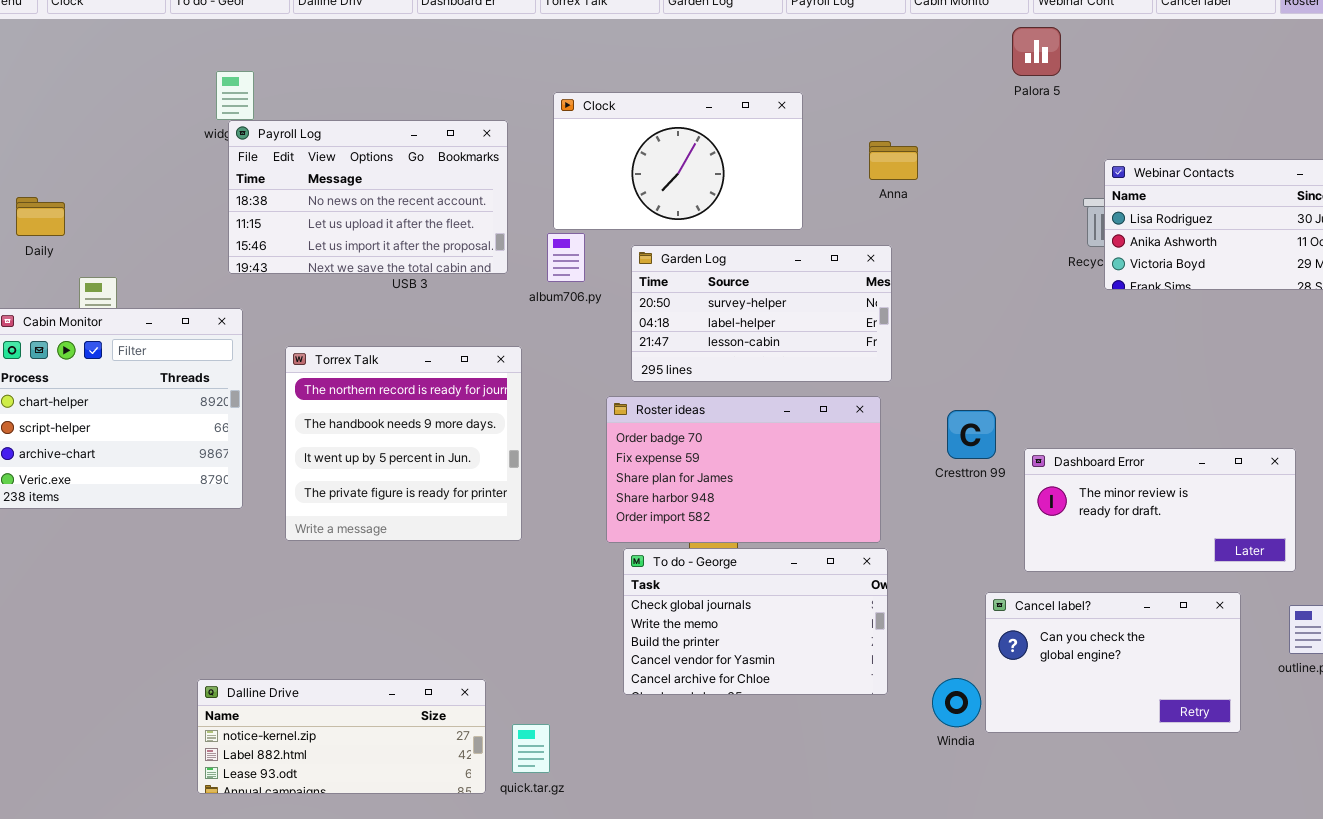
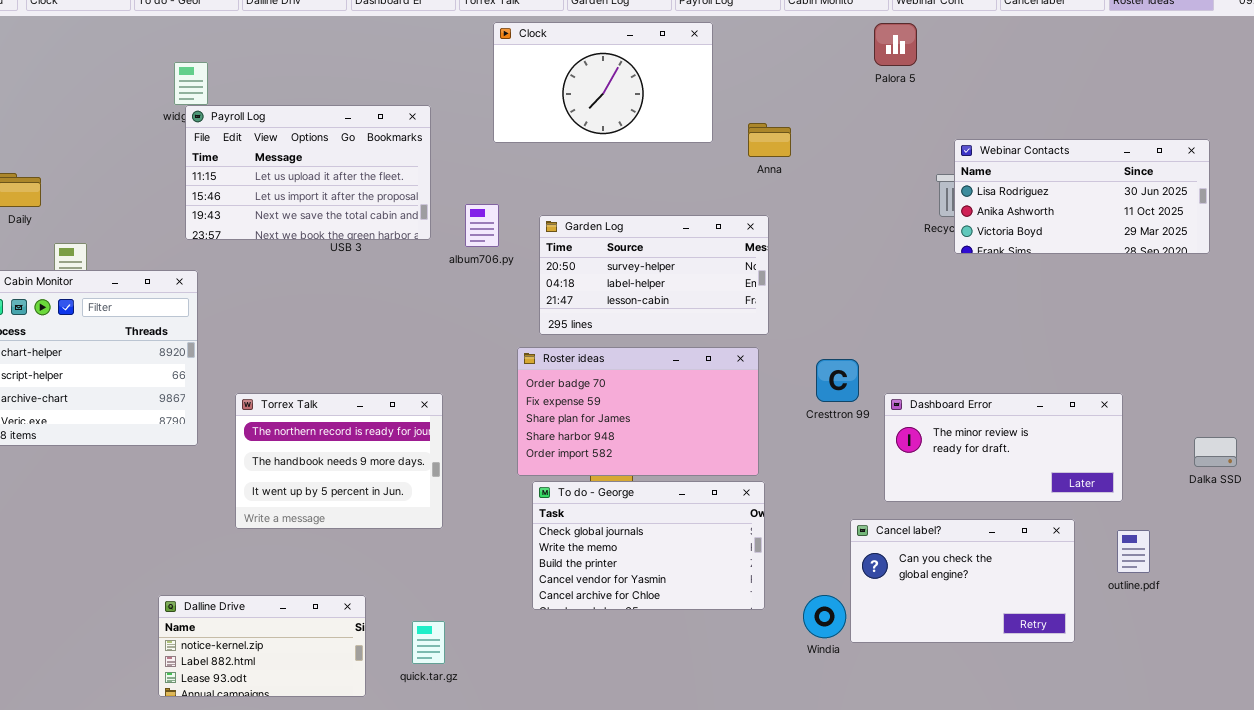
Clock: [553,92,803,230] -> [493,22,713,143], moved
Payroll Log: [228,120,508,274] -> [185,105,431,240], scrolled down 1 row
Torrex Talk: [285,346,522,541] -> [235,393,443,529], moved, resized
Dalline Drive: [197,679,486,794] -> [158,595,366,697], resized
quick.tar.gz: [512,724,550,773] -> [412,621,445,664], moved

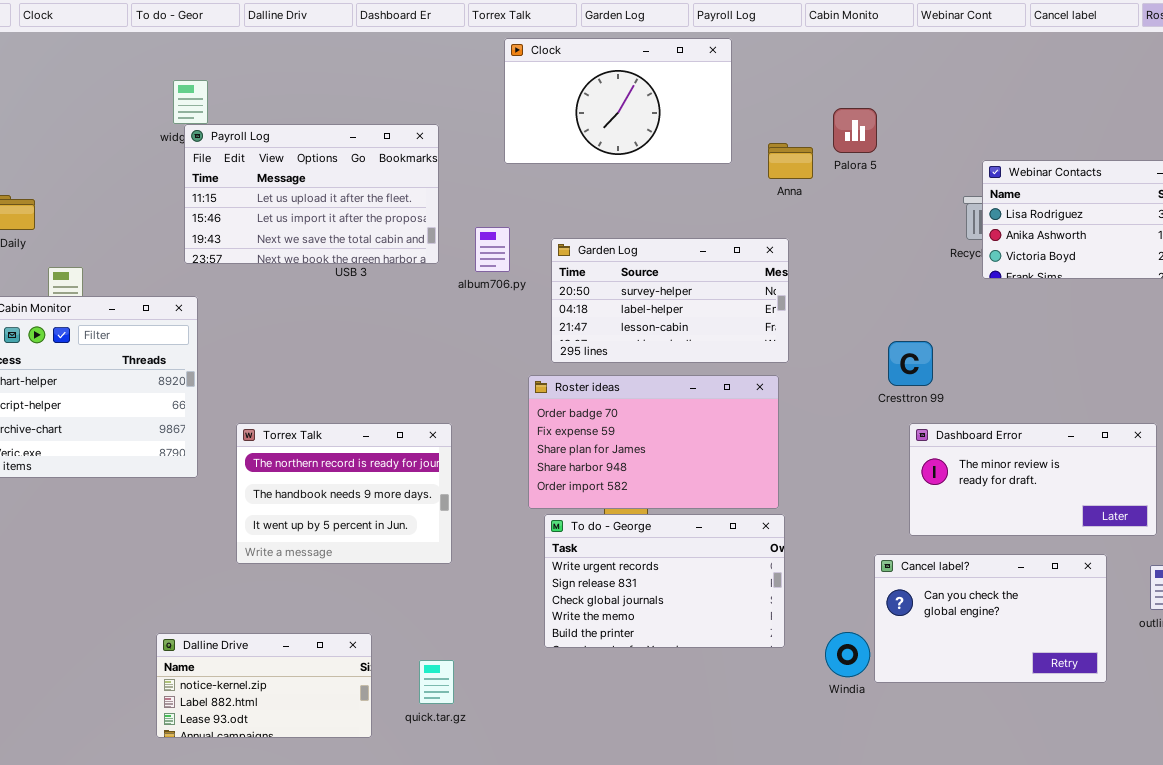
Palora 5: [874,23,917,66] -> [833,108,877,153], moved
Cresttron 99: [816,359,859,402] -> [888,341,933,386], moved
To do - George: [532,481,765,610] -> [544,514,785,648], scrolled up 2 rows

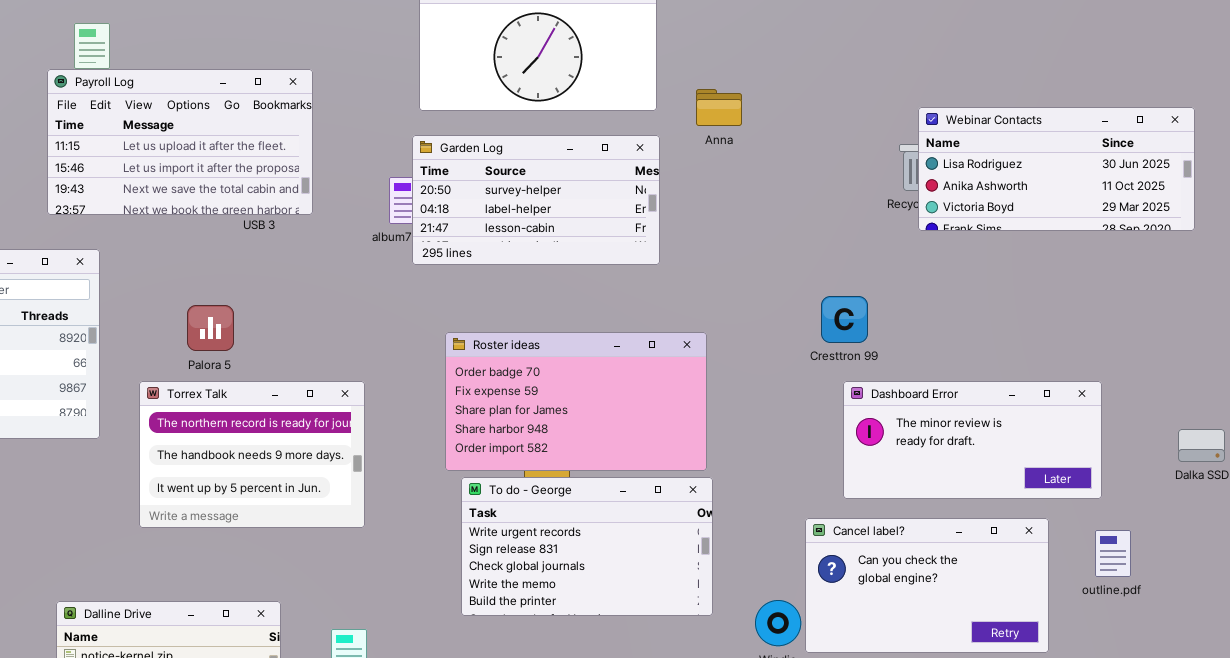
Palora 5: [833,108,877,153] -> [187,305,234,351], moved
Payroll Log: [184,124,439,264] -> [47,69,313,215], moved
Garden Log: [551,238,789,363] -> [412,135,660,265], moved

